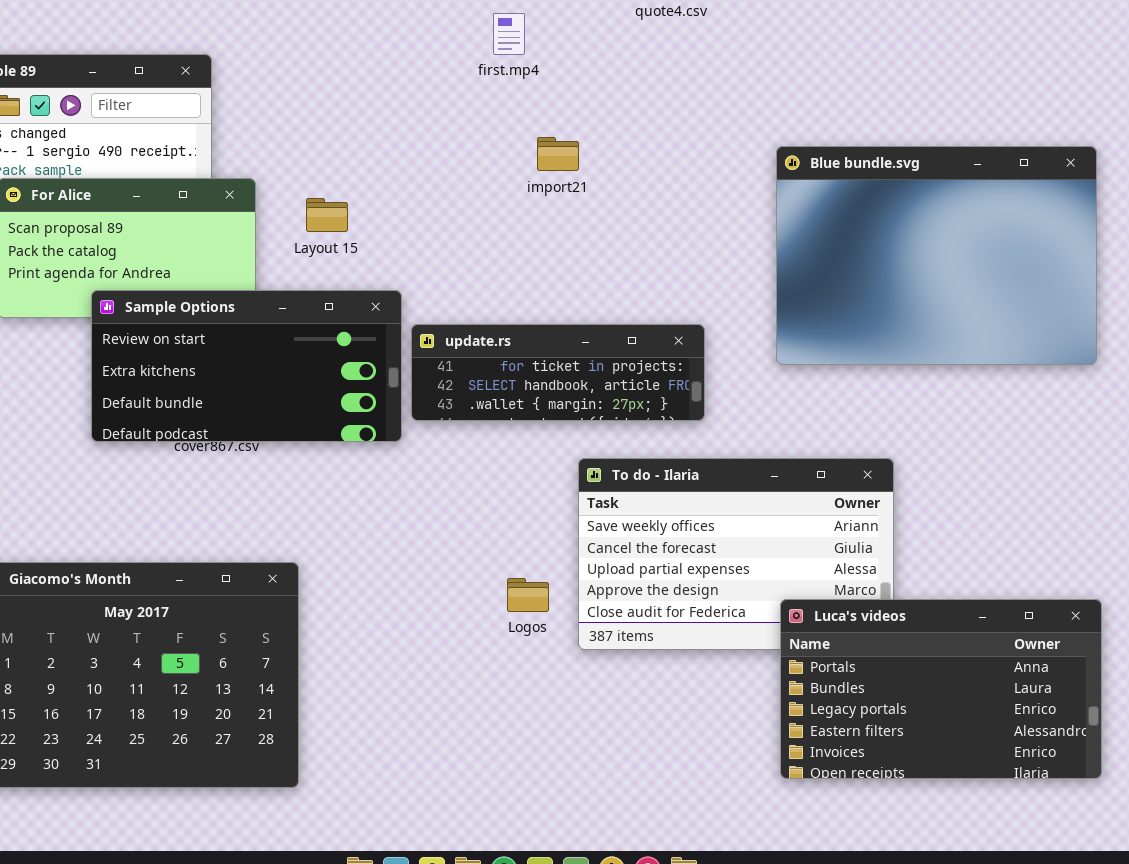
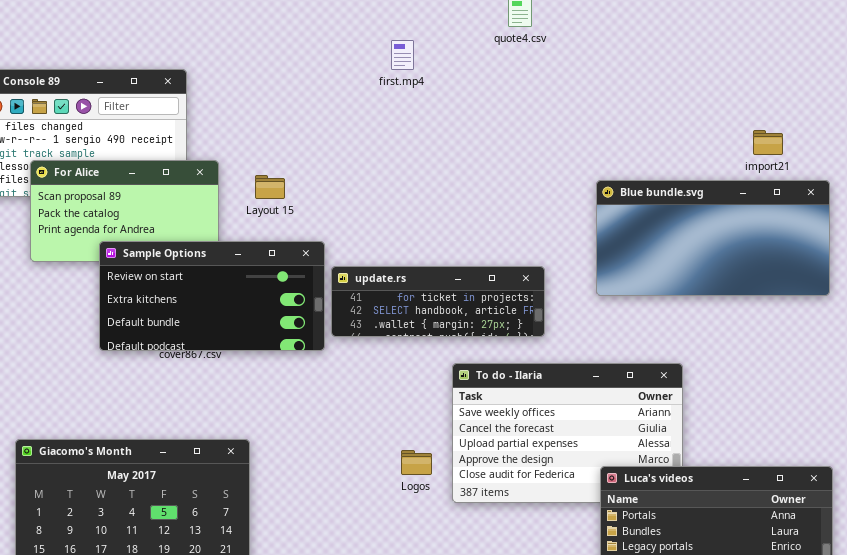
import21: [537,137,579,171] -> [753,130,783,155], moved
Blue bundle.svg: [776,146,1097,365] -> [596,180,830,296], resized

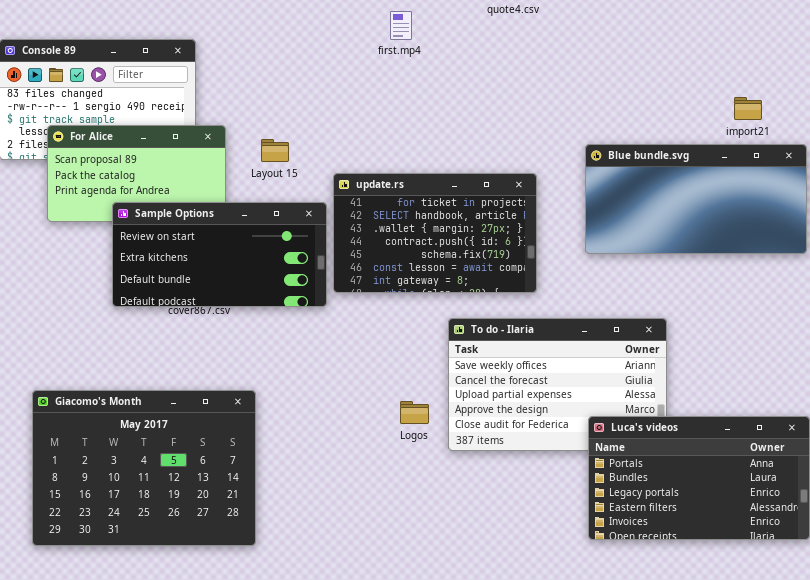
update.rs: [331,266,545,337] -> [333,173,537,293], resized

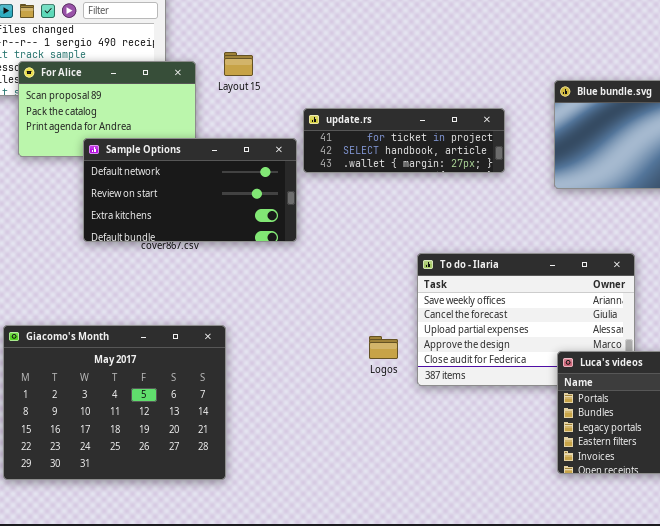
Layout 15: [261,139,289,162] -> [224,52,253,76], moved
update.rs: [333,173,537,293] -> [303,108,505,173], resized
Sample Options: [112,202,327,307] -> [83,138,297,242], scrolled up 1 row

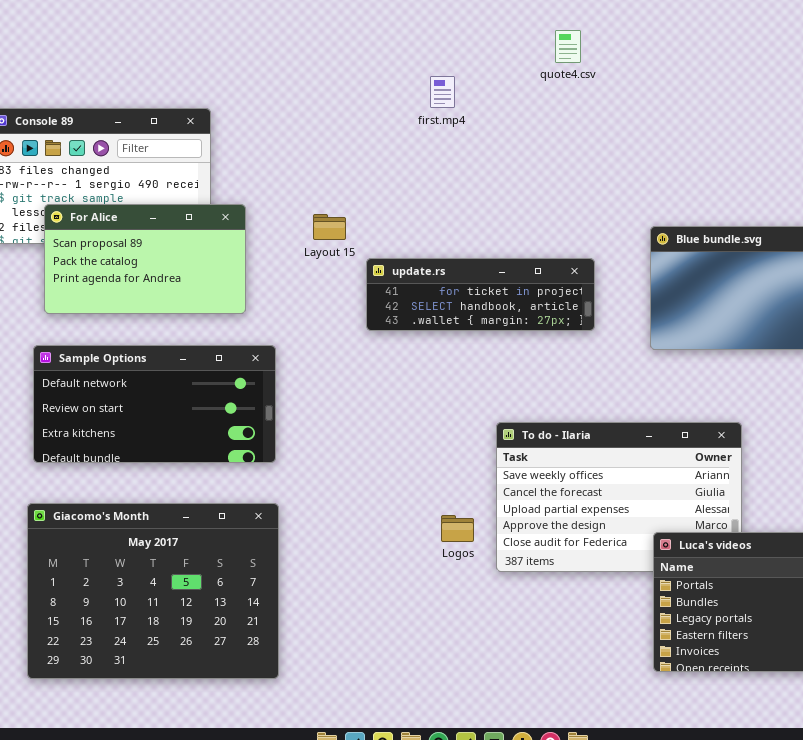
Layout 15: [224,52,253,76] -> [313,214,346,240], moved
Sample Options: [83,138,297,242] -> [33,345,276,463], moved

